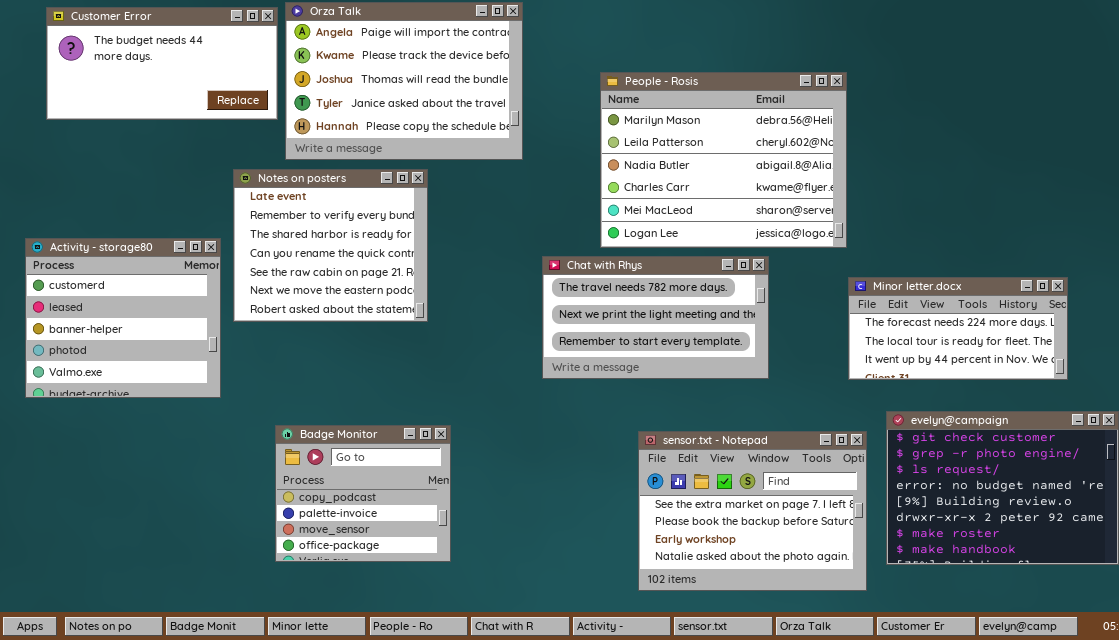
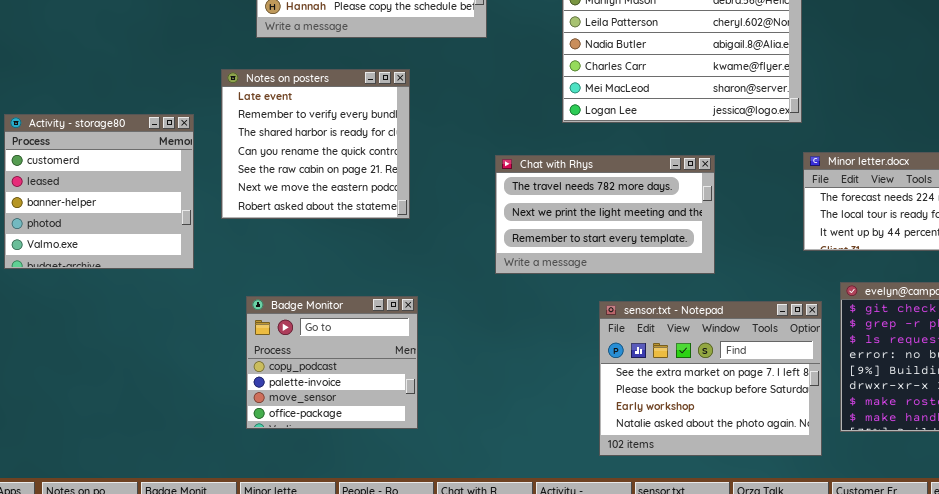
Notes on posters: [233,169,428,322] -> [221,69,410,219], moved
Chat with Rhys: [542,256,769,379] -> [495,155,715,274], moved

